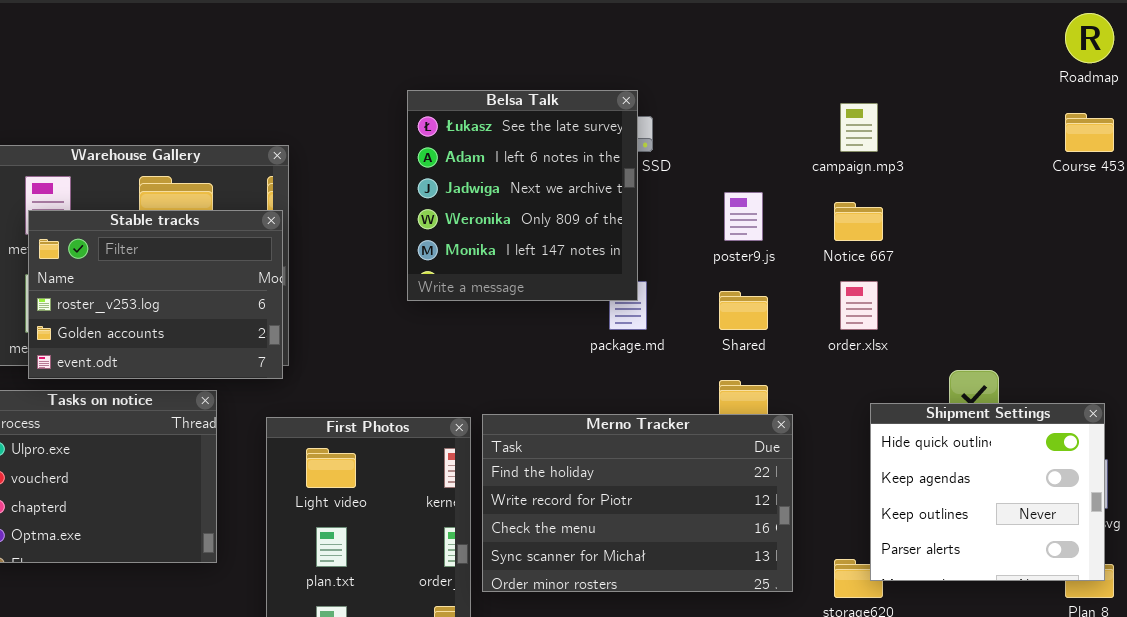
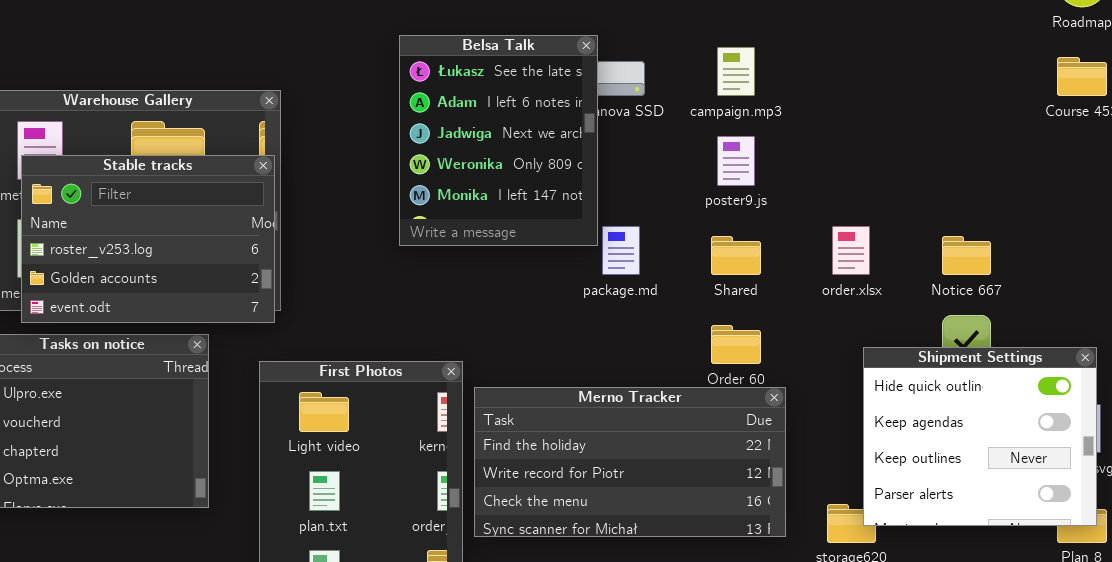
Belsa Talk: [407,90,638,301] -> [399,35,598,246], resized
campaign.mp3: [840,103,878,152] -> [717,47,755,96], moved
Notice 667: [834,202,883,241] -> [942,236,991,275], moved
Merno Tracker: [482,414,793,592] -> [474,387,786,537], resized

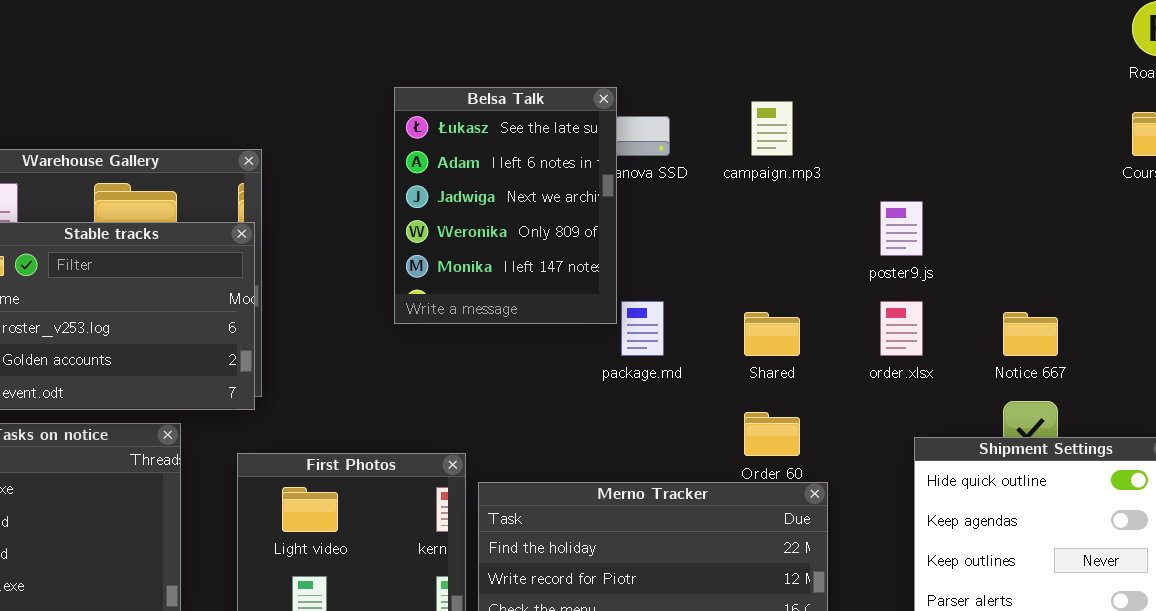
poster9.js: [717,136,755,186] -> [880,201,923,256], moved

